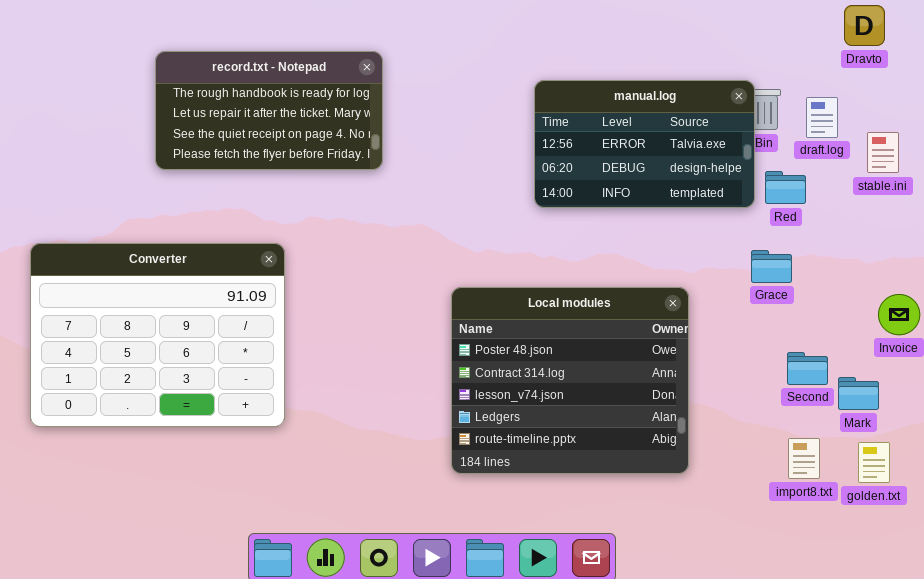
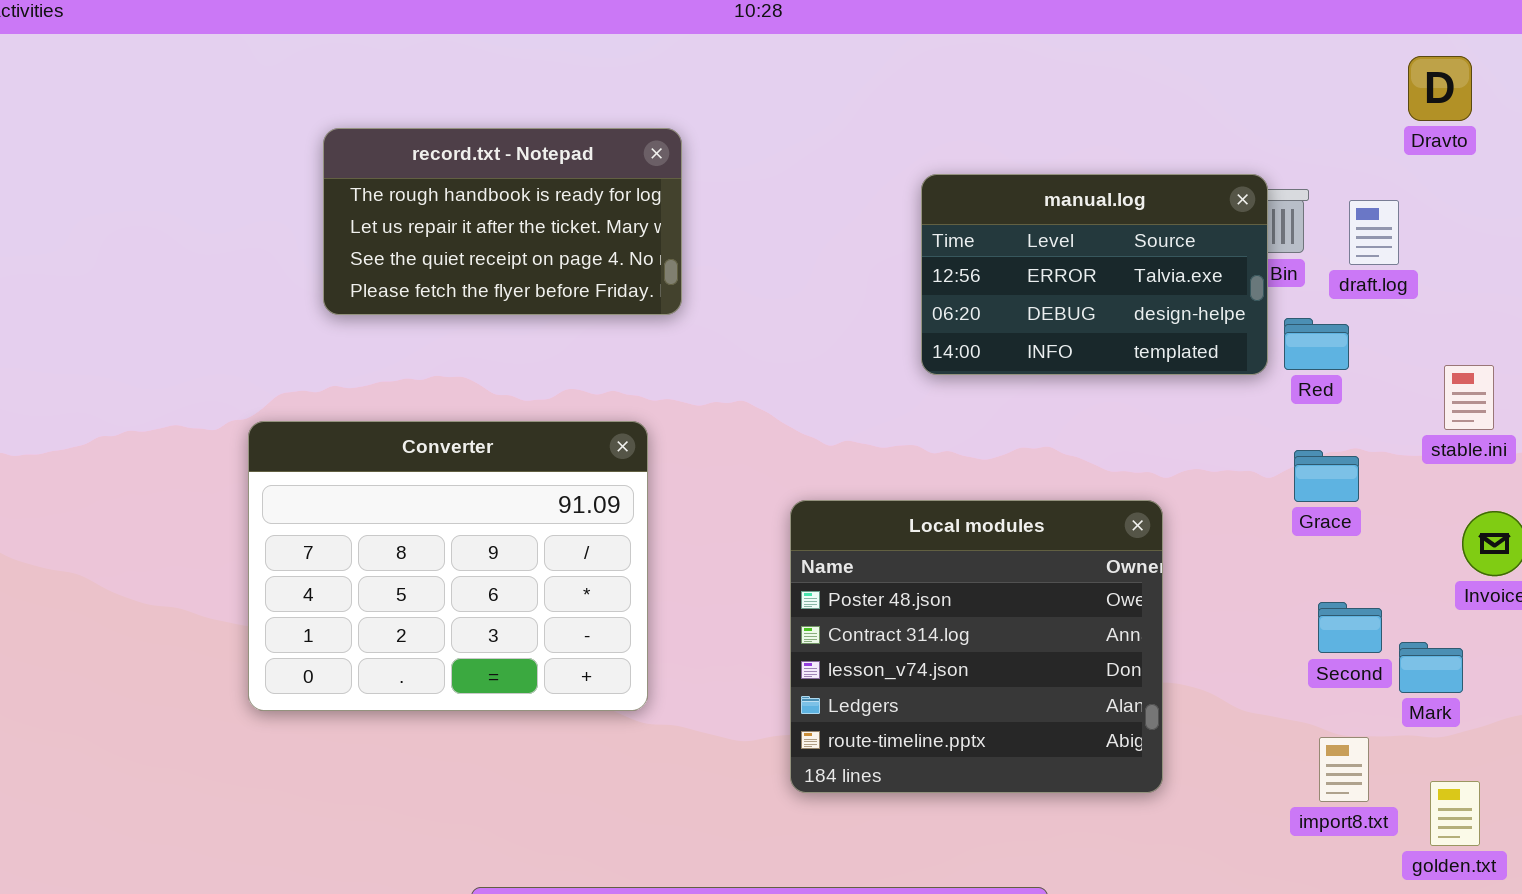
stable.ini: [867,132,899,173] -> [1444,365,1494,430], moved
Converter: [30,243,285,427] -> [248,421,648,711], moved
Grace: [751,250,792,283] -> [1294,450,1359,502], moved
golden.txt: [858,442,890,483] -> [1430,781,1480,846], moved

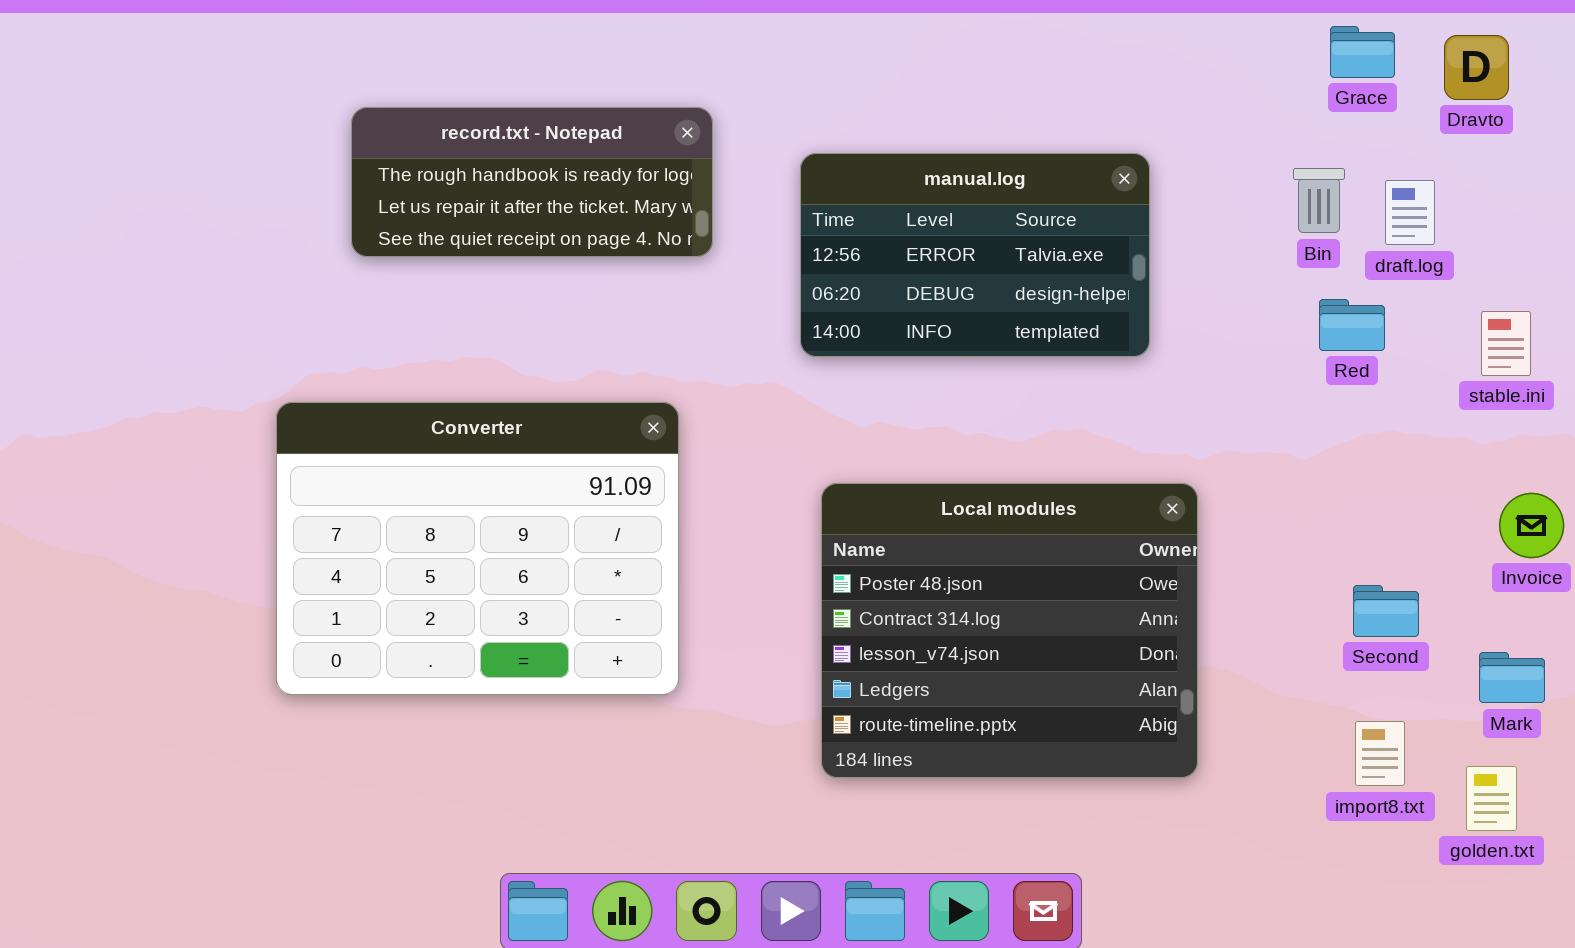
record.txt - Notepad: [323,128,682,315] -> [351,107,713,257], resized
manual.log: [921,174,1268,375] -> [800,153,1150,357], moved
stable.ini: [1444,365,1494,430] -> [1481,311,1531,376], moved
Grace: [1294,450,1359,502] -> [1330,26,1395,78], moved
Mark: [1399,642,1463,693] -> [1479,652,1545,703], moved

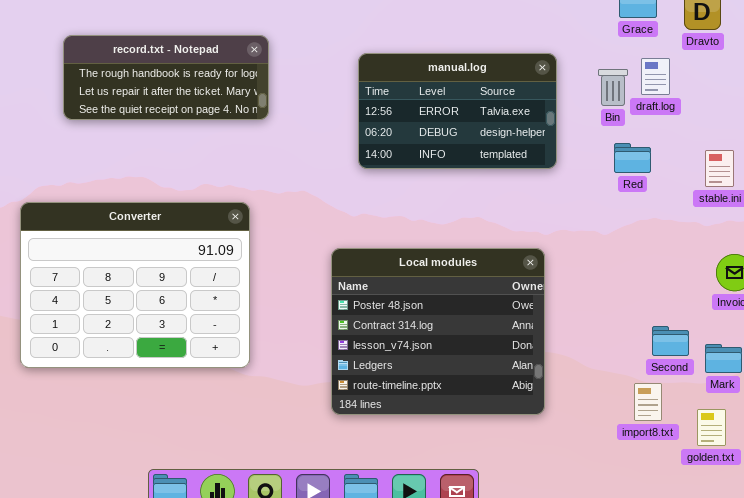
manual.log: [800,153,1150,357] -> [358,53,557,169], moved
draft.log: [1385,180,1435,245] -> [641,58,670,95], moved
Second: [1353,585,1419,637] -> [652,326,689,356], moved

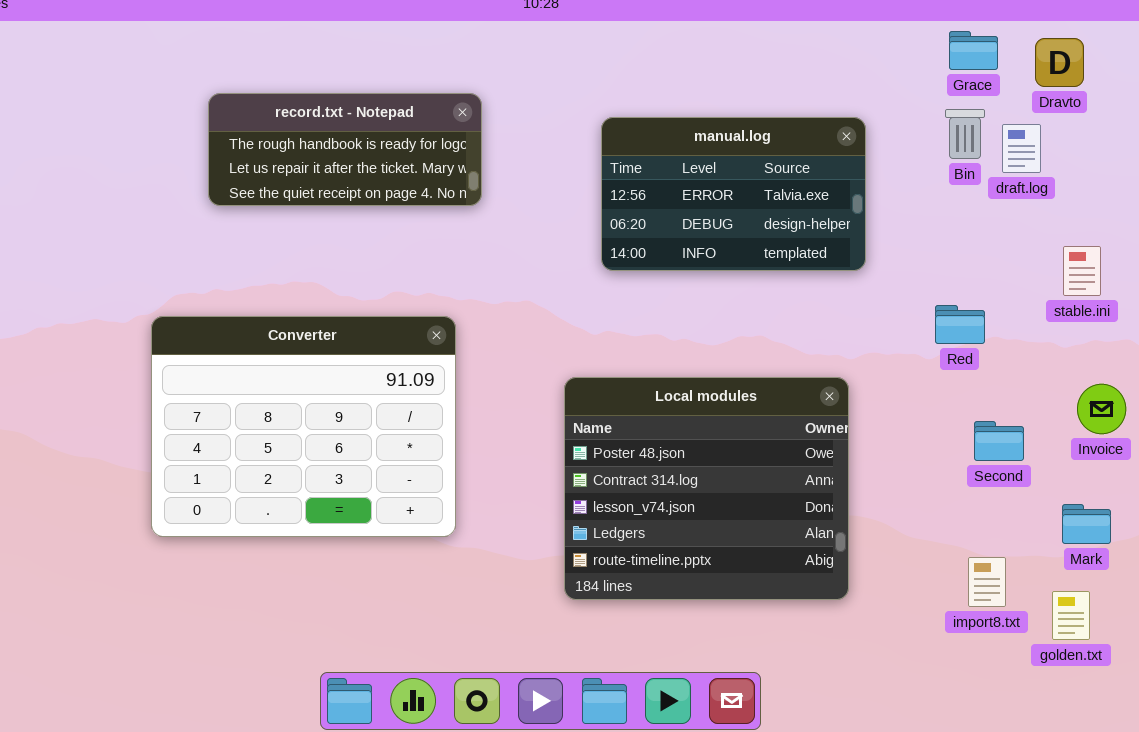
draft.log: [641,58,670,95] -> [1002,124,1041,173], moved
Bin: [598,69,628,106] -> [945,109,985,159], moved
Red: [614,143,651,173] -> [935,305,985,344], moved
Second: [652,326,689,356] -> [974,421,1024,461], moved

